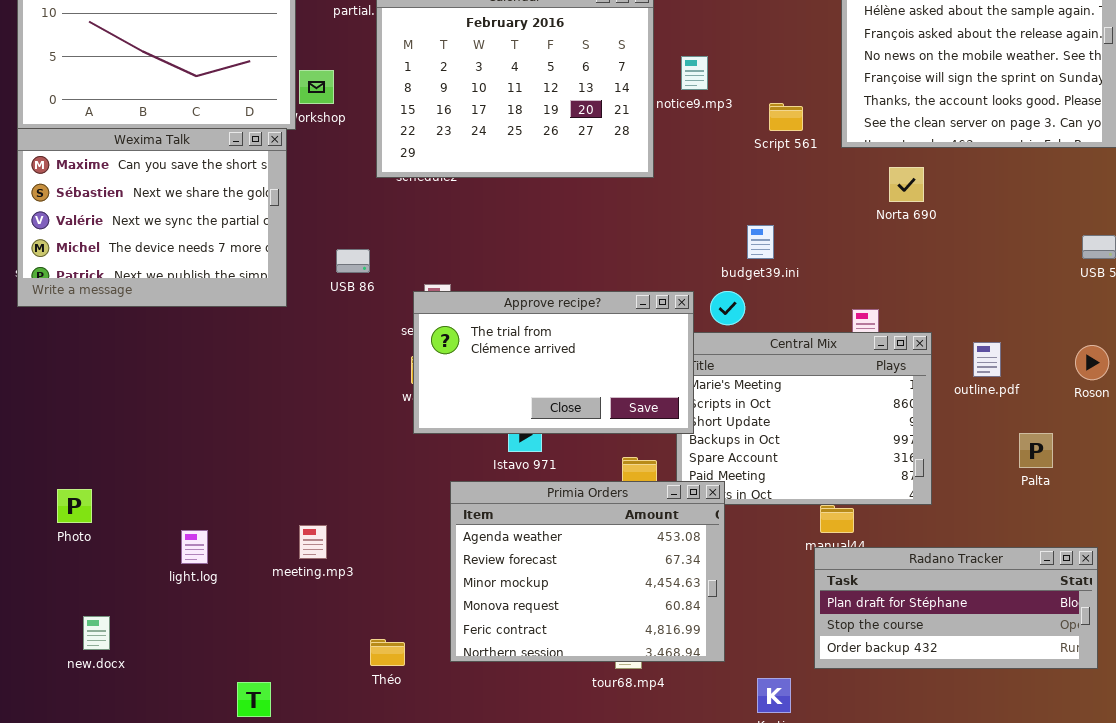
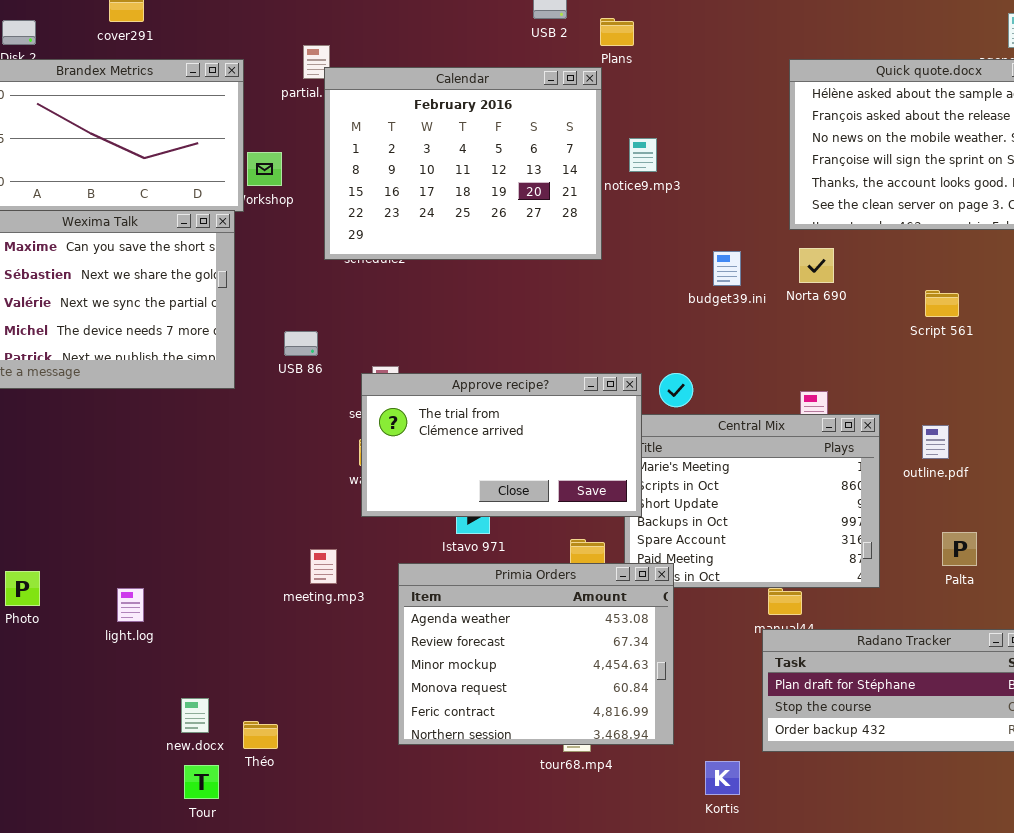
Script 561: [769,103,803,131] -> [925,290,959,317], moved
Norta 690: [889,167,924,202] -> [799,248,834,283], moved
budget39.ini: [747,225,774,259] -> [713,251,741,286], moved
Palta: [1019,433,1053,468] -> [942,532,977,566], moved
meeting.mp3: [299,525,327,559] -> [310,549,337,584], moved
light.log: [181,530,208,564] -> [117,588,144,622], moved
new.docx: [83,616,110,650] -> [181,698,209,733], moved
Théo: [370,639,405,666] -> [243,721,278,749], moved

